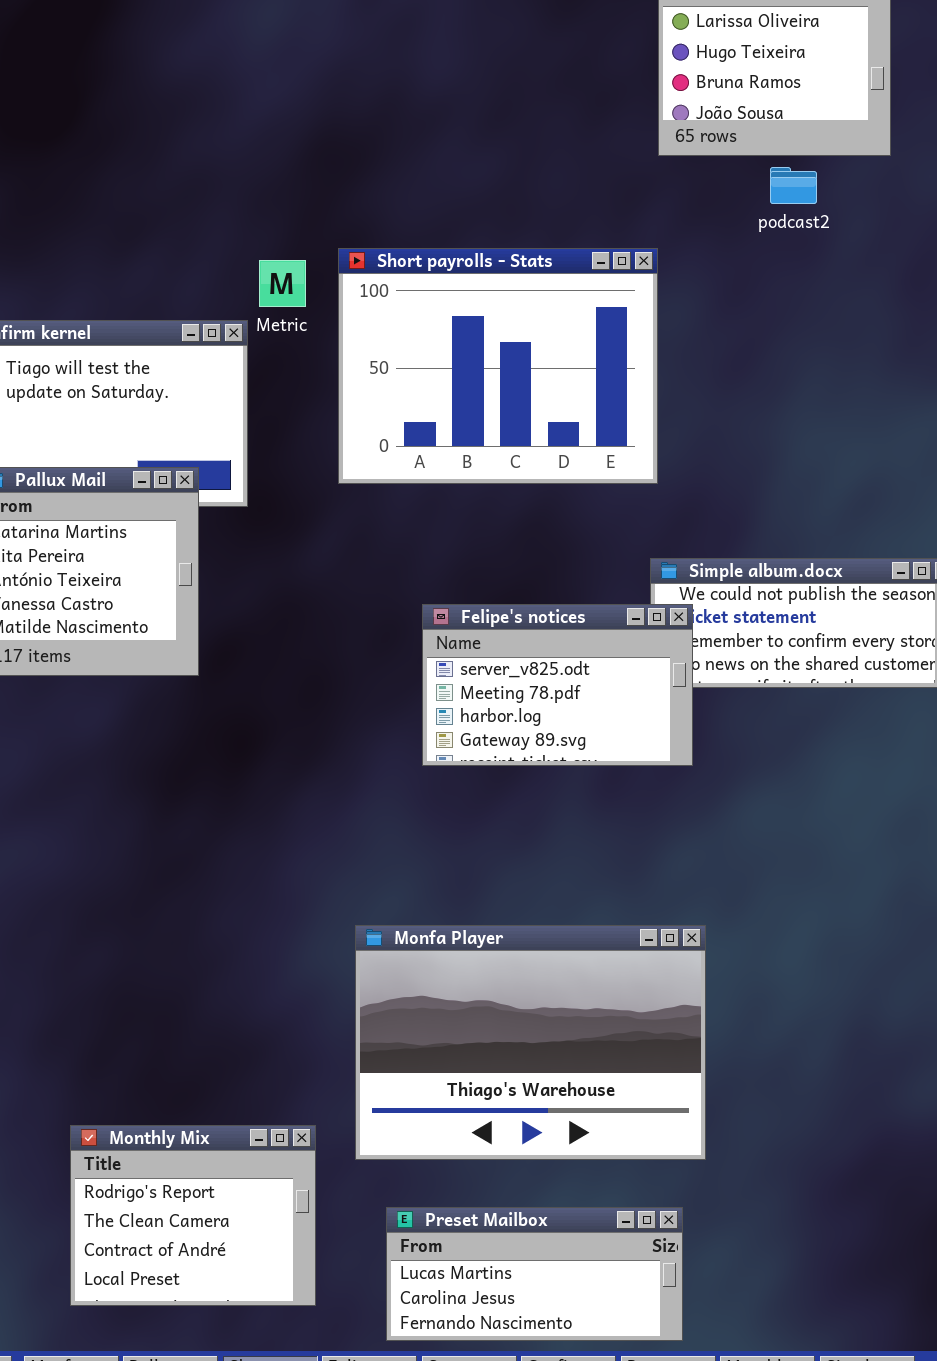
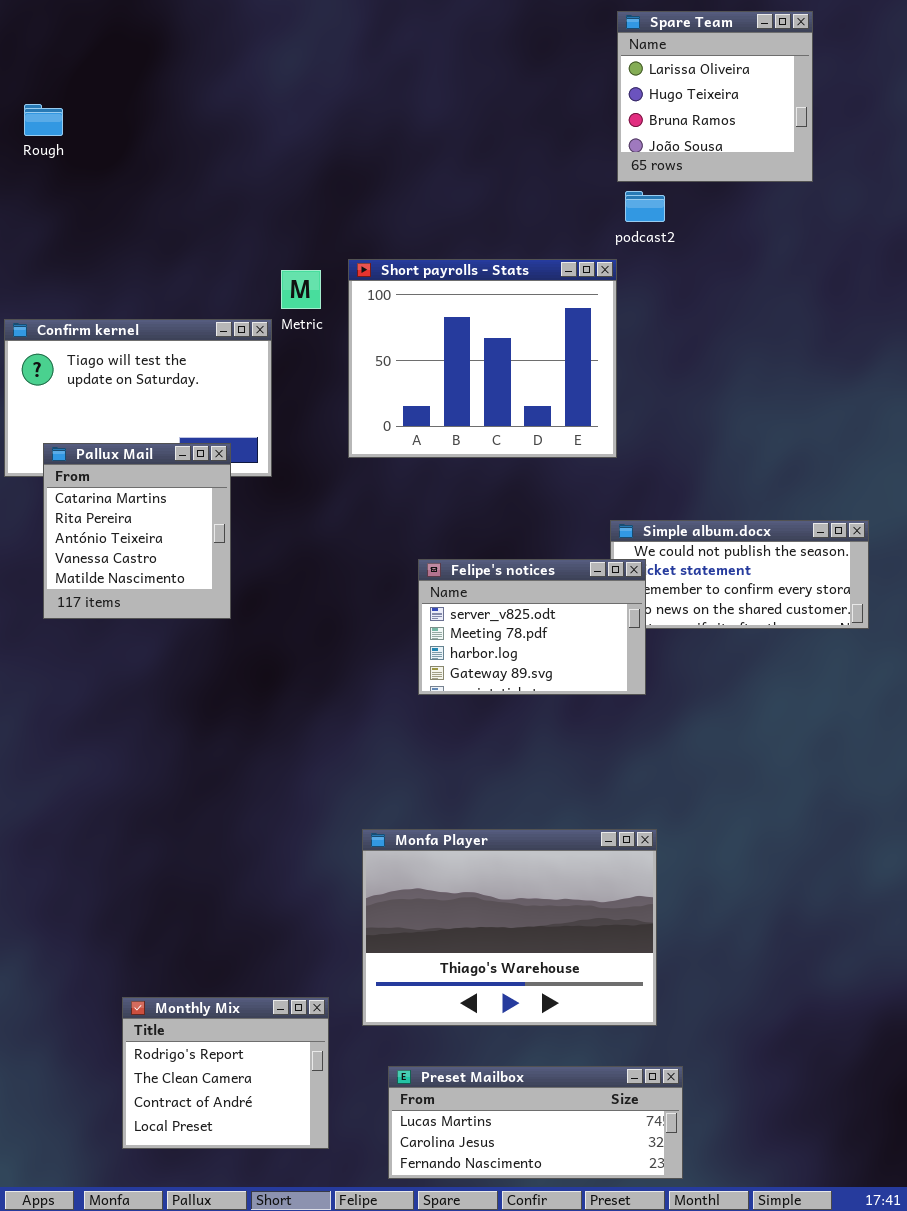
podcast2: [770,167,817,204] -> [625,191,665,222], moved
Preset Mailbox: [386,1207,683,1341] -> [388,1066,683,1179], resized

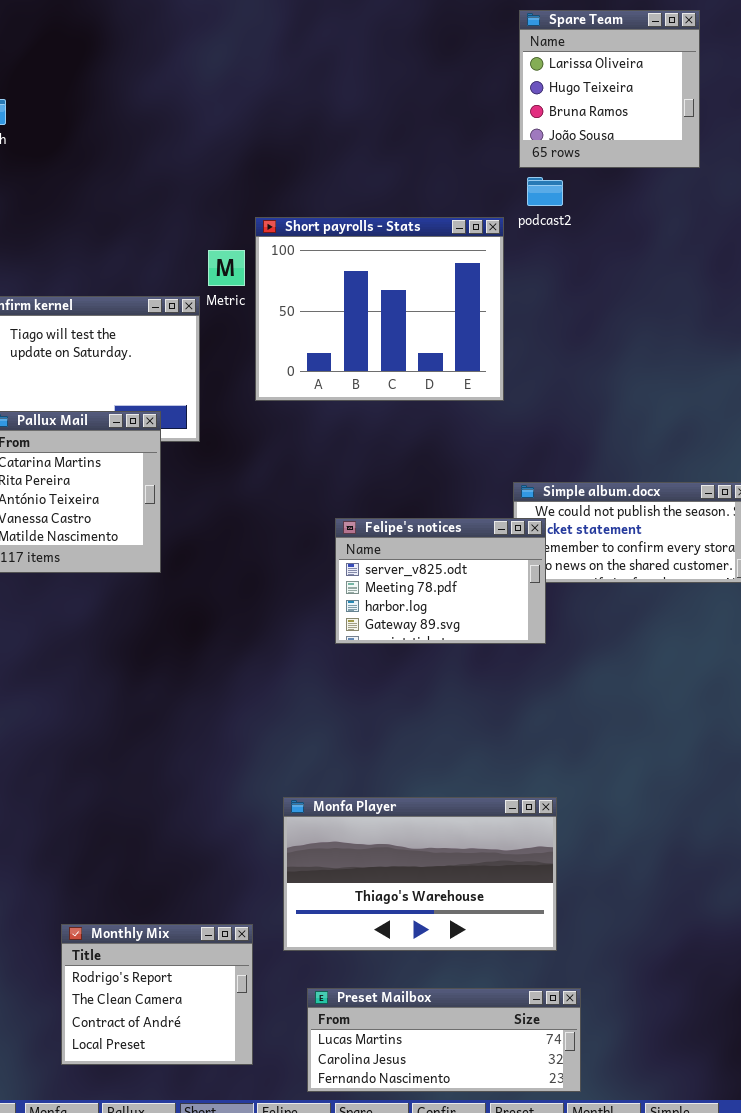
Short payrolls - Stats: [348,259,617,458] -> [255,217,504,401], moved
Monfa Player: [362,829,657,1026] -> [283,797,557,951], resized

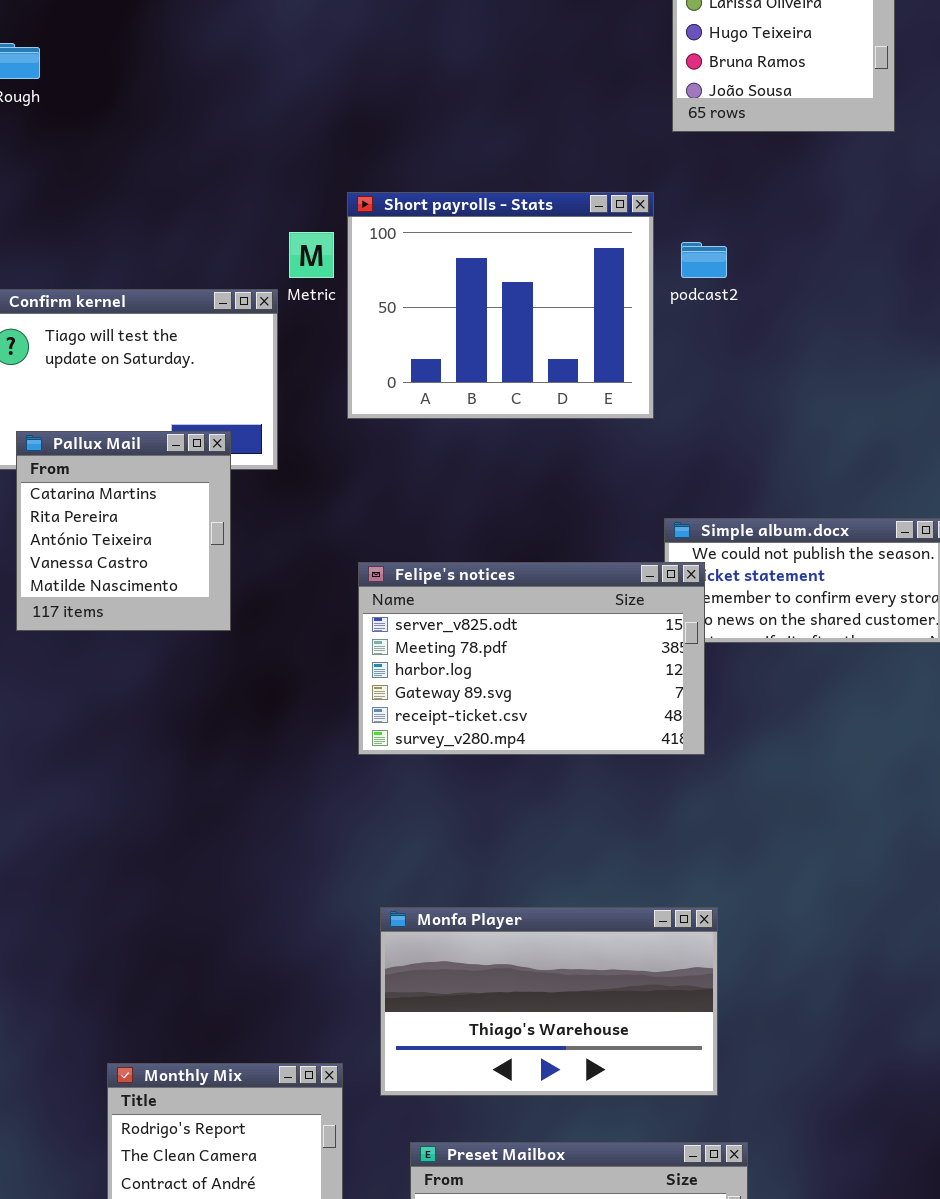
podcast2: [527,177,563,206] -> [681,242,727,278], moved
Felipe's notices: [335,518,546,644] -> [358,562,705,755], resized

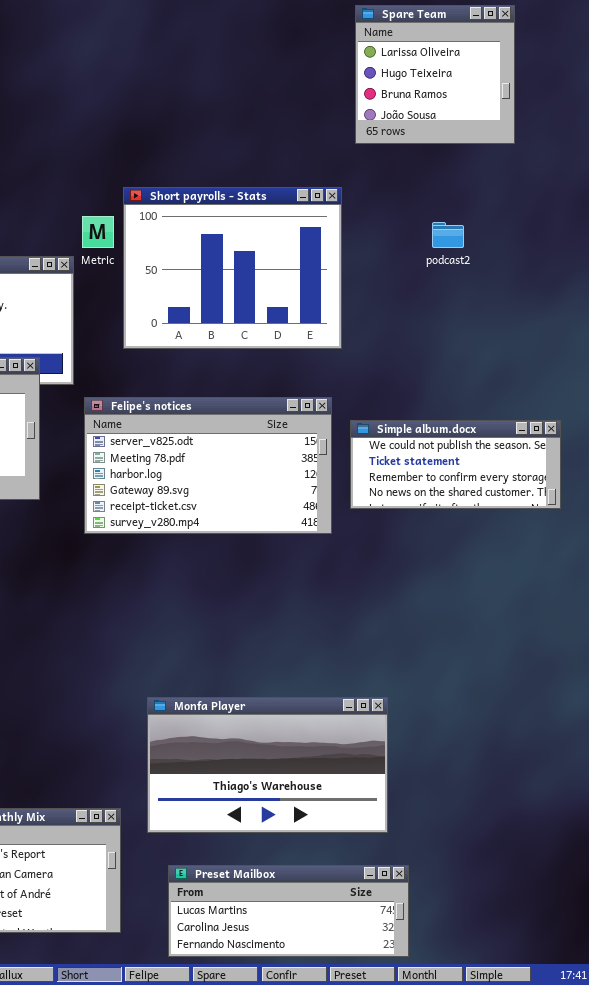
podcast2: [681,242,727,278] -> [432,222,464,248], moved
Felipe's notices: [358,562,705,755] -> [84,397,332,534], moved

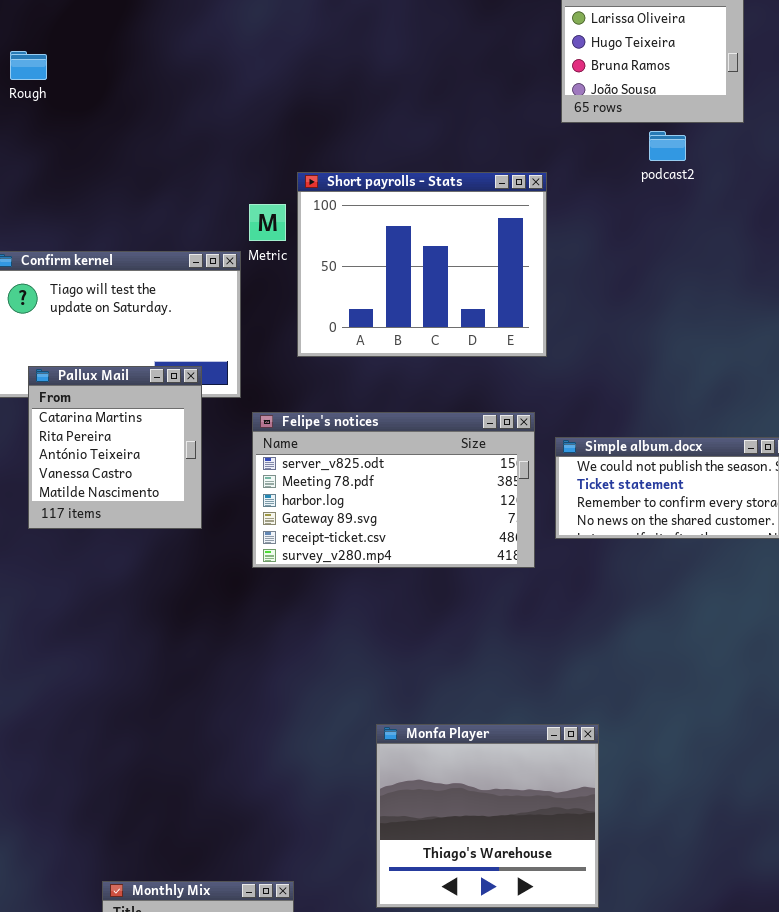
podcast2: [432,222,464,248] -> [649,131,686,161], moved
Monfa Player: [147,697,388,833] -> [376,724,599,908], resized

